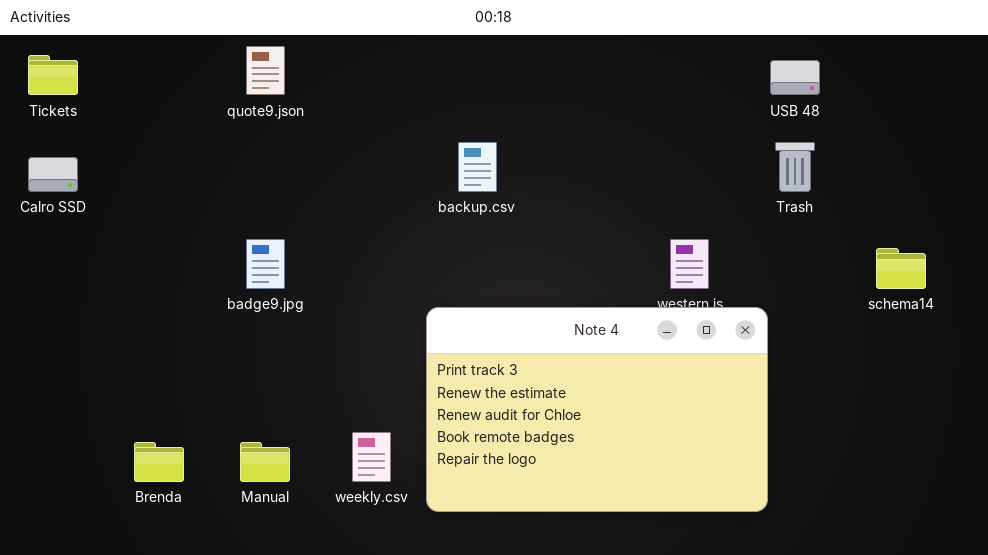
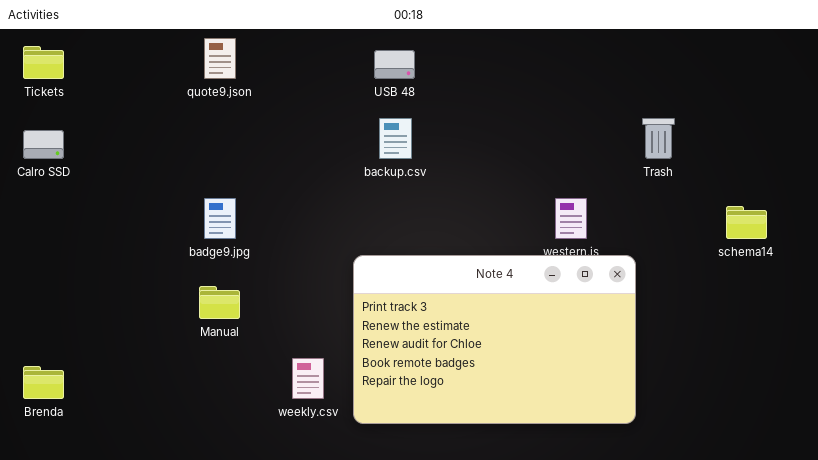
USB 48: [770,60,820,95] -> [374,50,415,79], moved
Brenda: [134,442,184,482] -> [23,366,64,399], moved
Manual: [240,442,290,482] -> [199,286,240,319], moved

